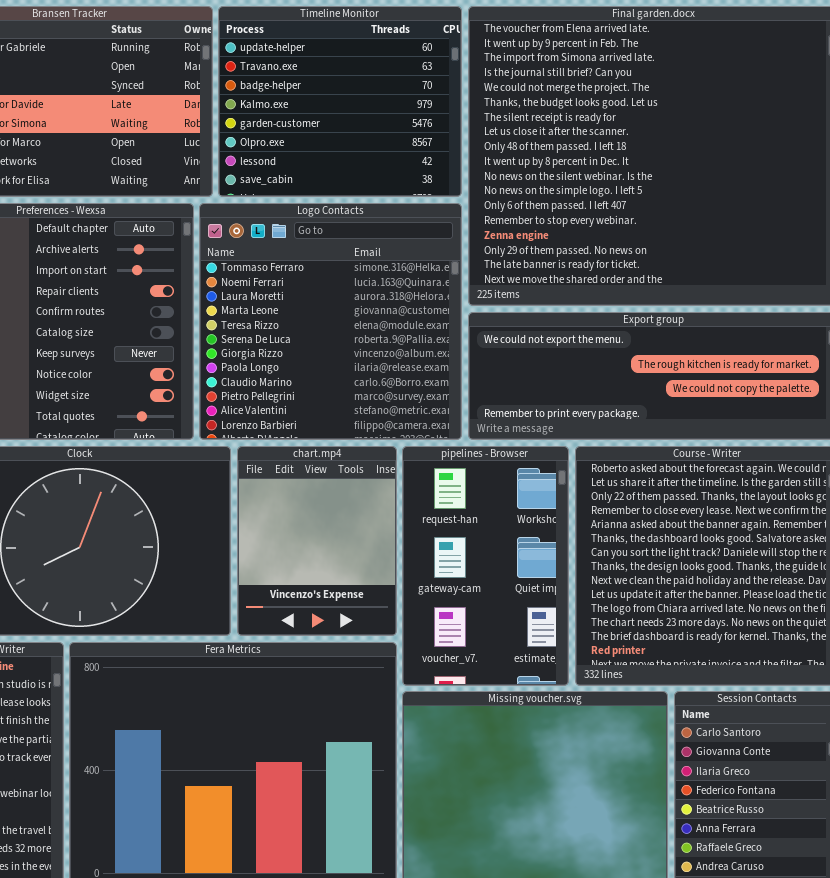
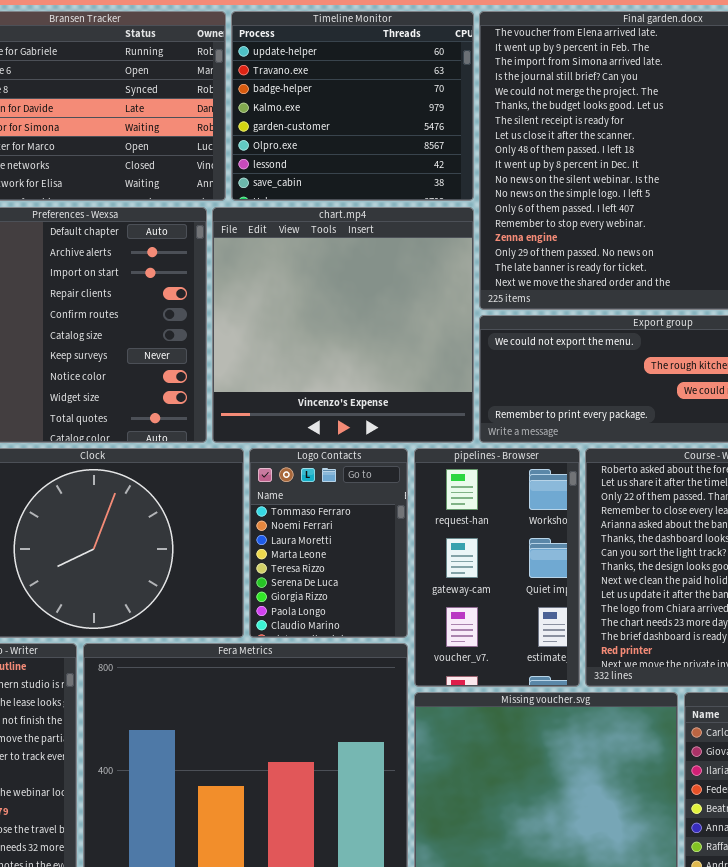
Logo Contacts: [199,203,462,440] -> [249,448,408,638], moved, resized
chart.mp4: [237,446,397,636] -> [212,207,474,443], moved, resized

